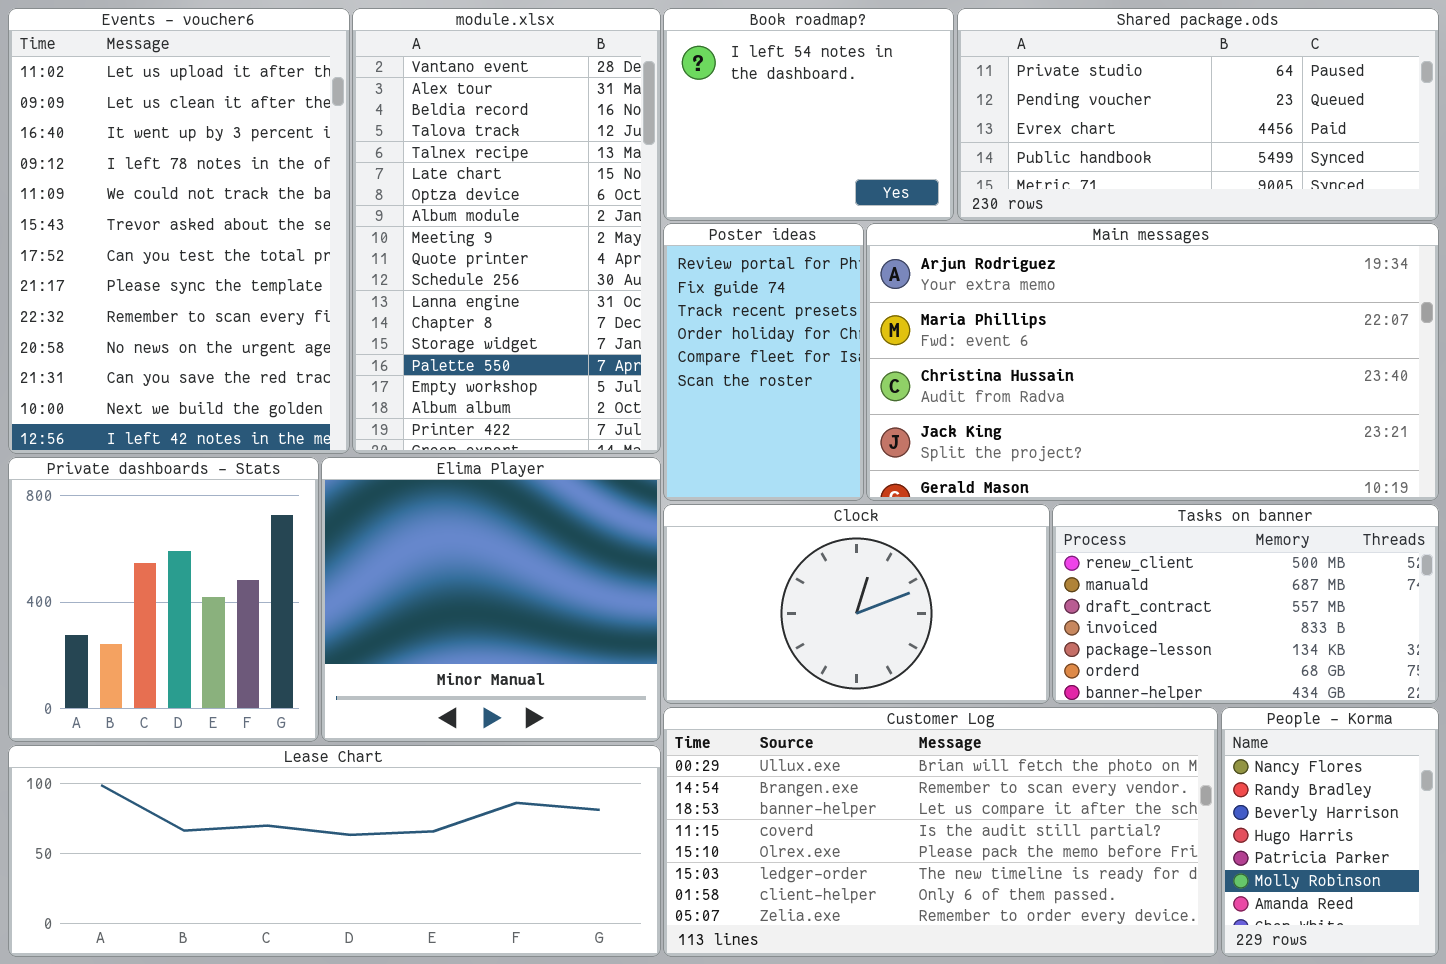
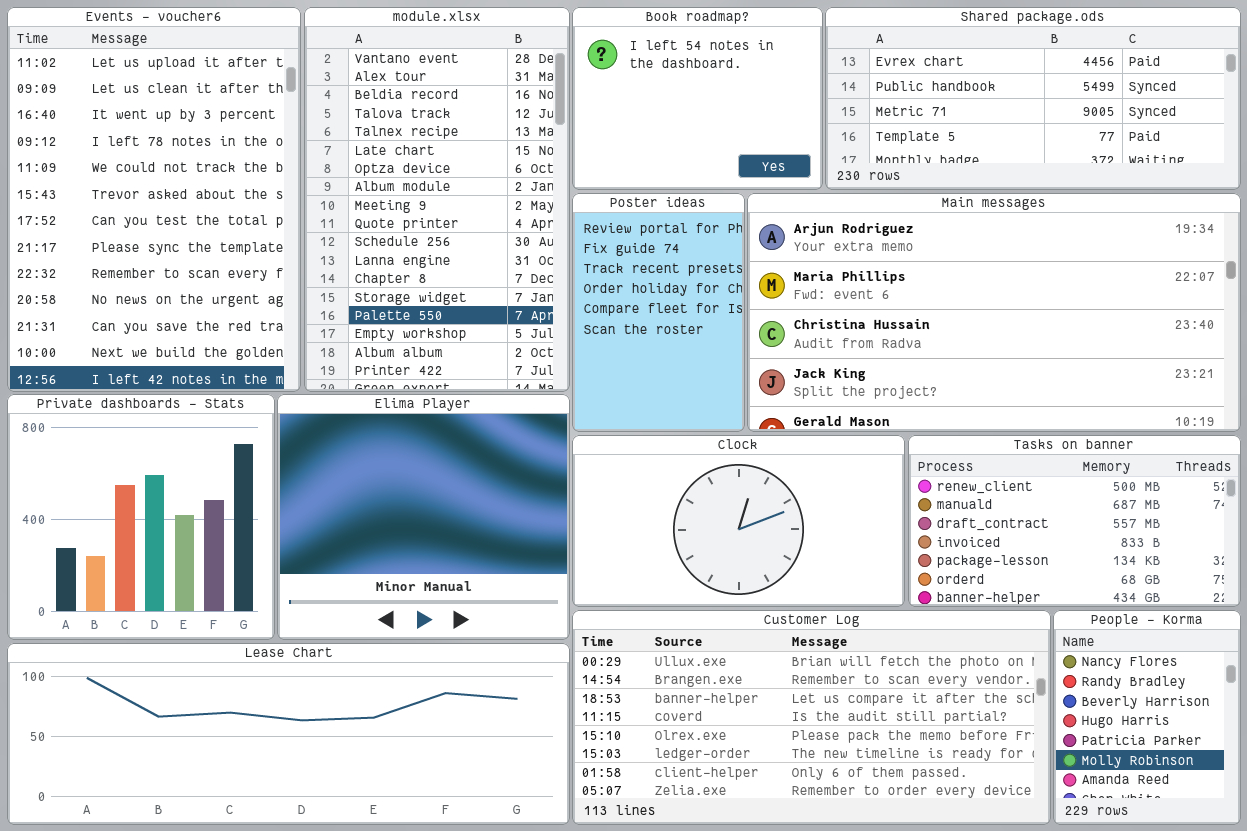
Shared package.ods: [957,8,1439,221] -> [825,7,1241,190], scrolled down 2 rows

